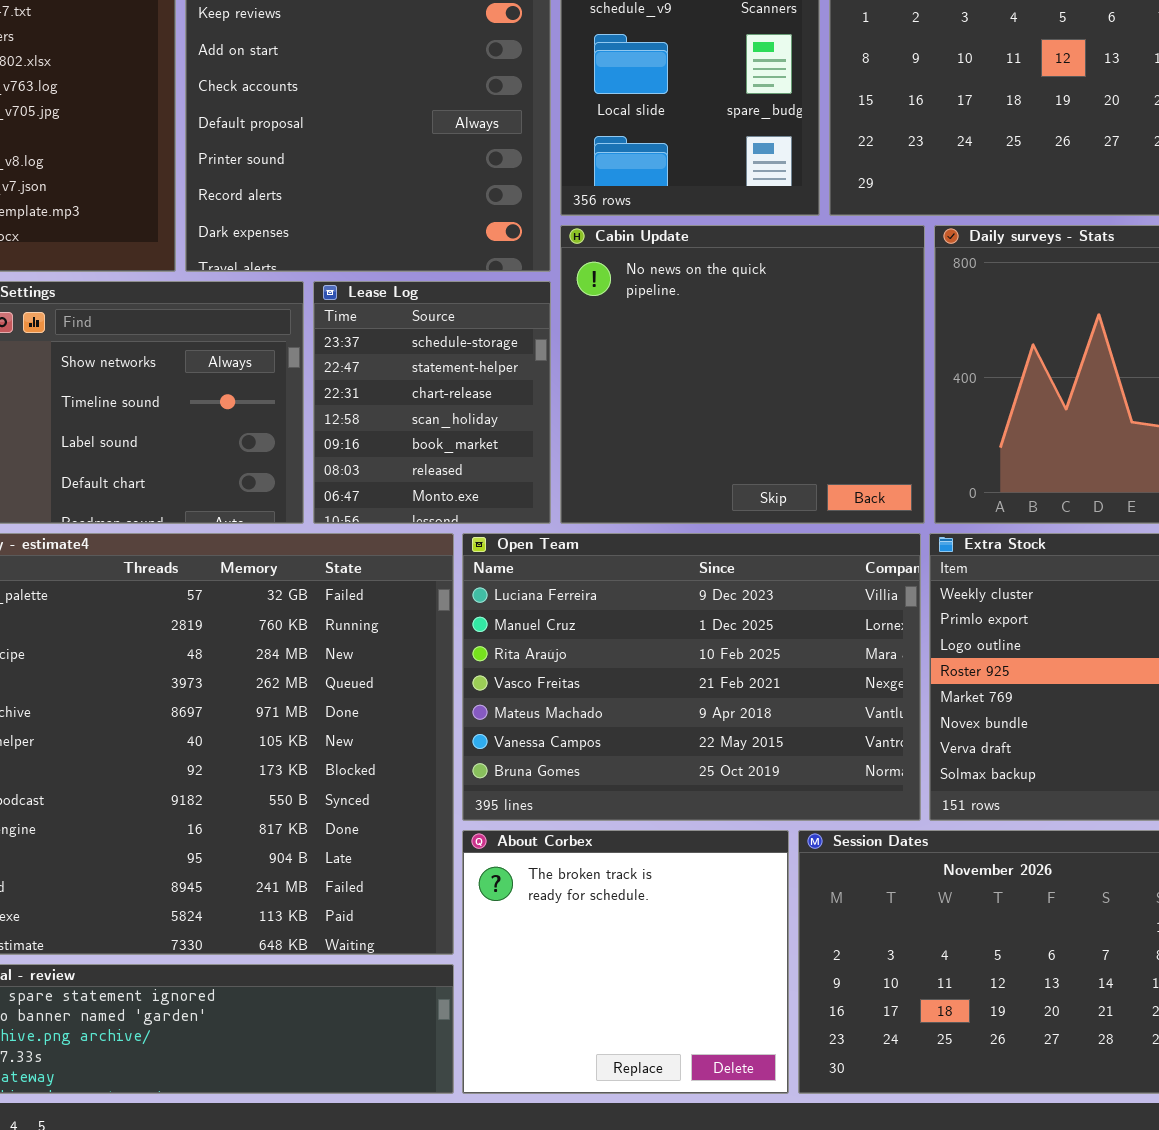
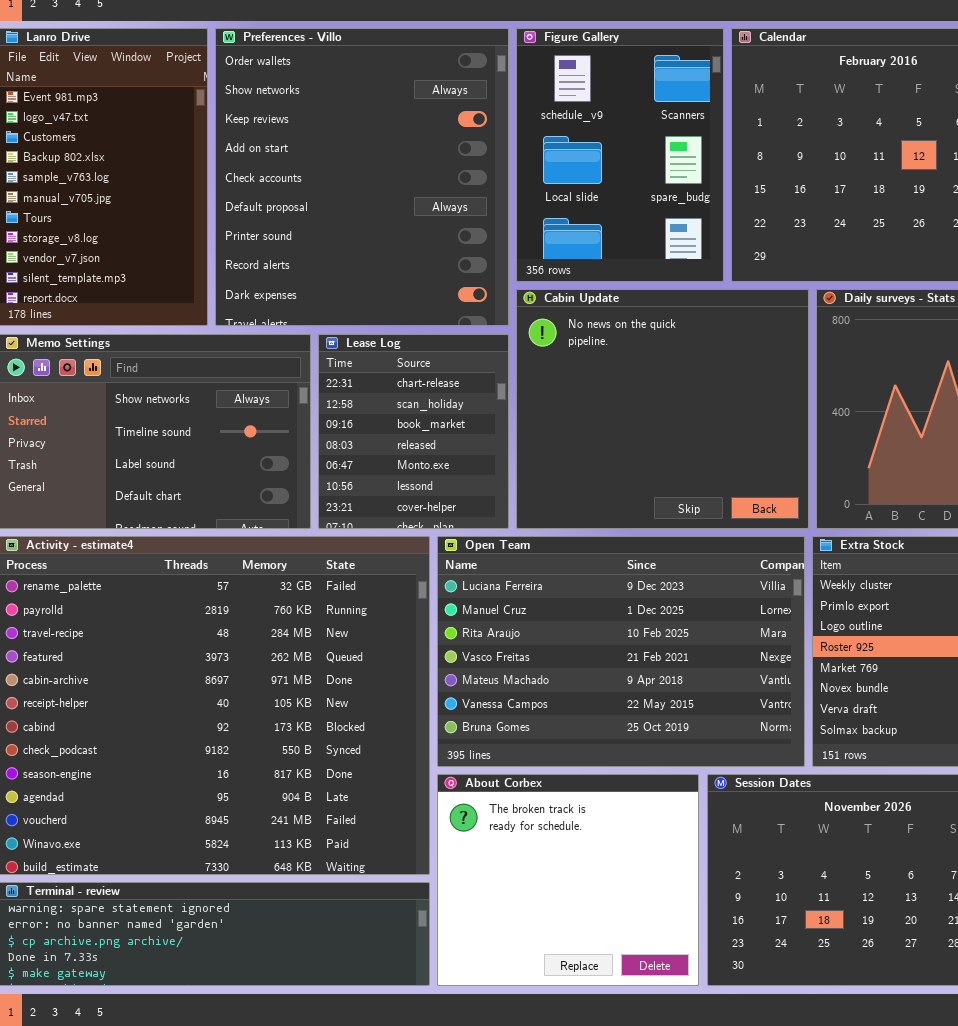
Lease Log: [313,281,551,524] -> [318,334,509,529], scrolled down 2 rows

